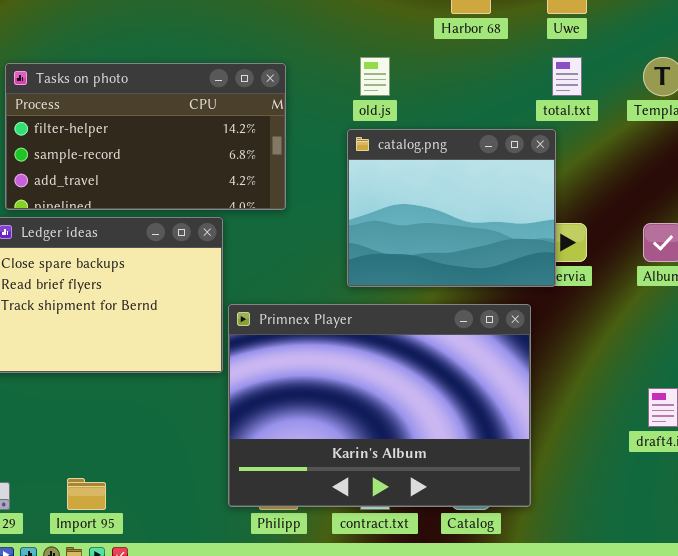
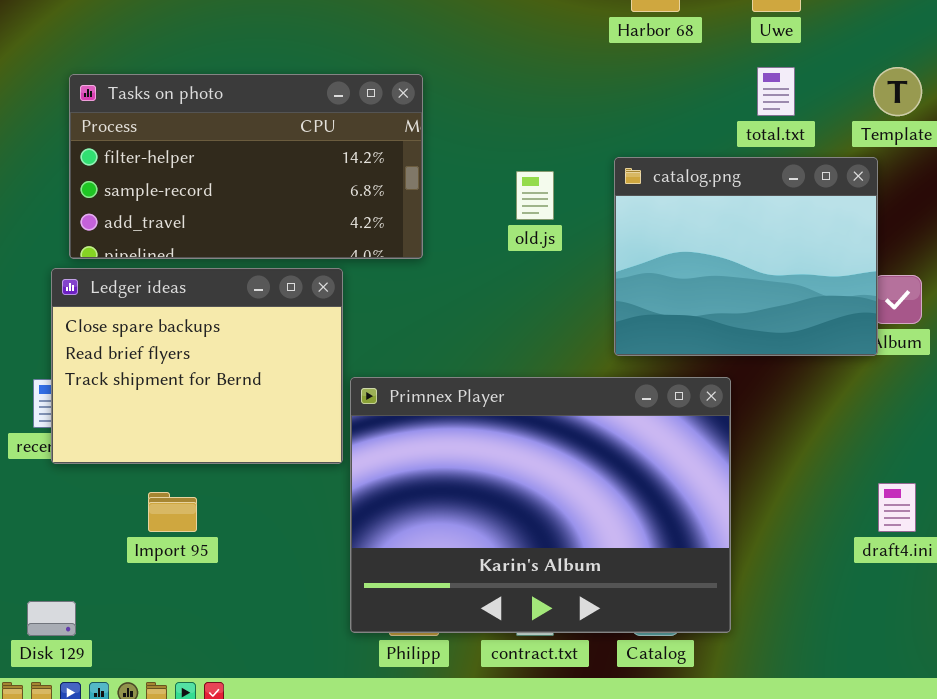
old.js: [360,57,390,96] -> [516,171,554,220], moved
catalog.png: [347,129,556,287] -> [614,157,878,356], moved
Import 95: [67,478,106,510] -> [148,492,197,532], moved

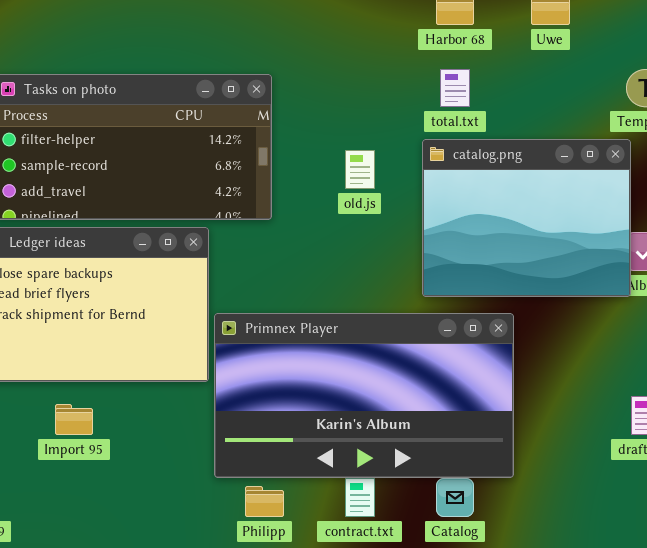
total.txt: [757,67,795,116] -> [440,69,470,107], moved
Primnex Player: [350,377,731,633] -> [214,313,514,478], resized

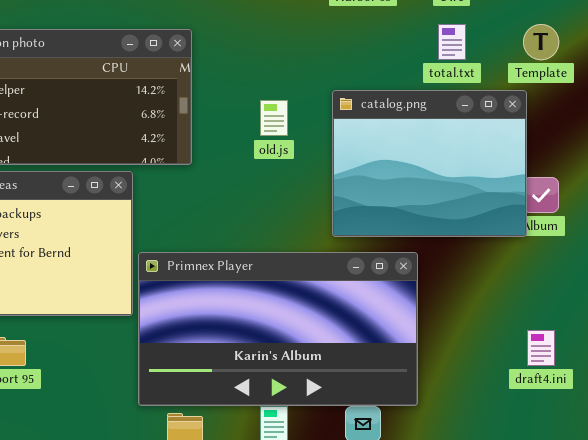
total.txt: [440,69,470,107] -> [438,24,466,60], moved

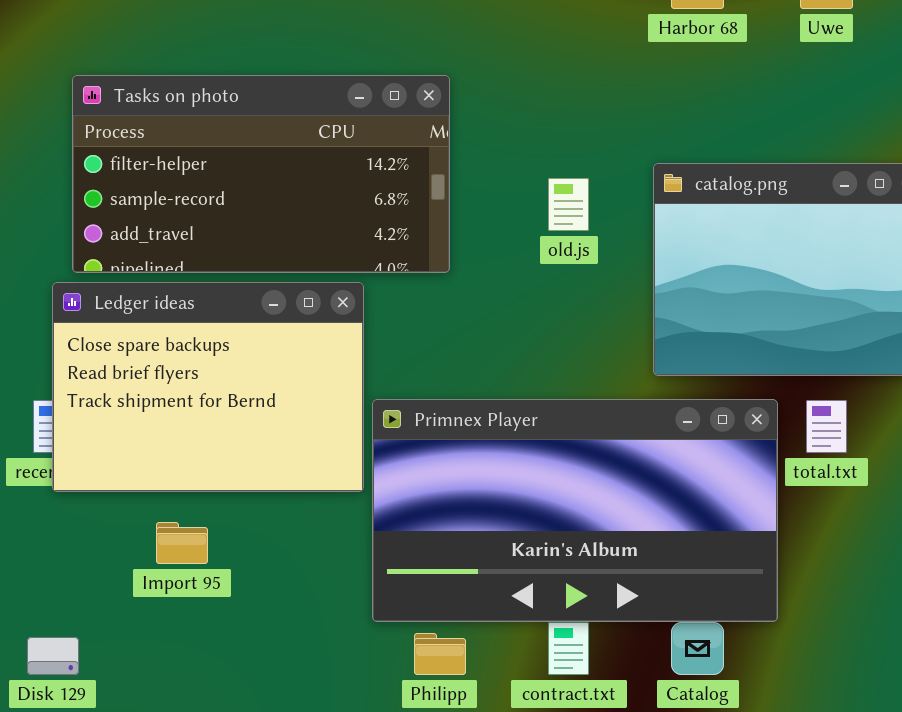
total.txt: [438,24,466,60] -> [806,400,847,453], moved

